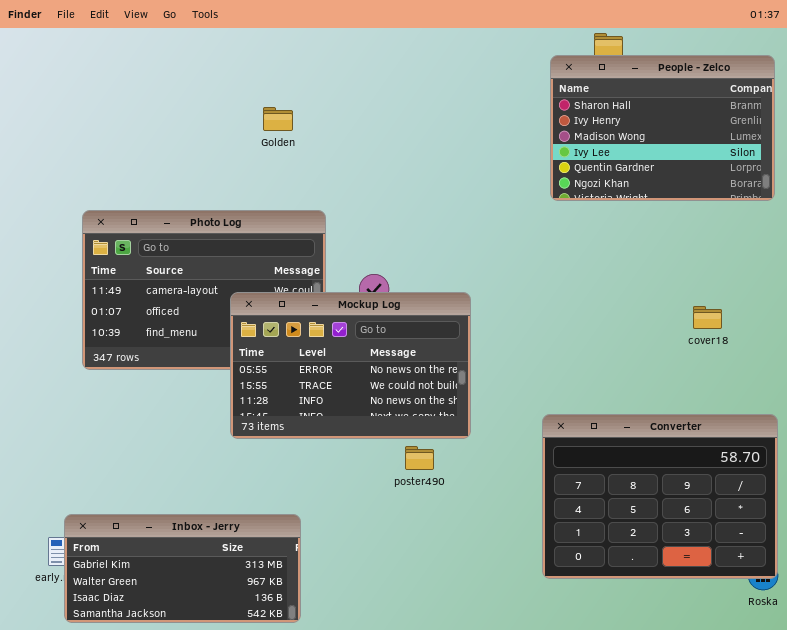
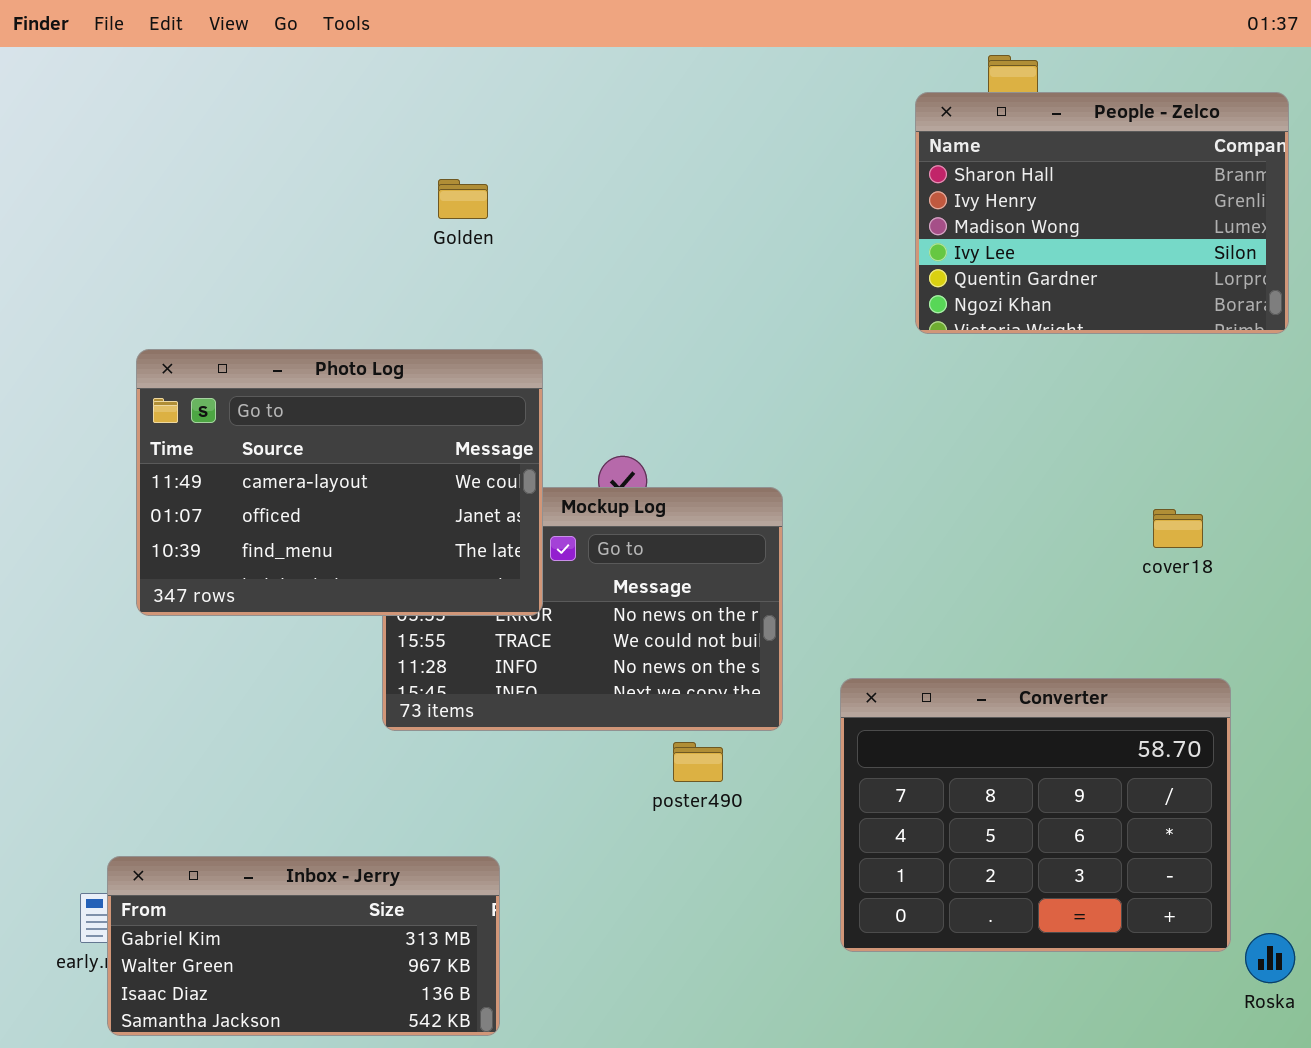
Photo Log: [82,210,326,370] -> [136,349,543,616], raised
Converter: [542,414,778,579] -> [840,678,1231,952], moved

